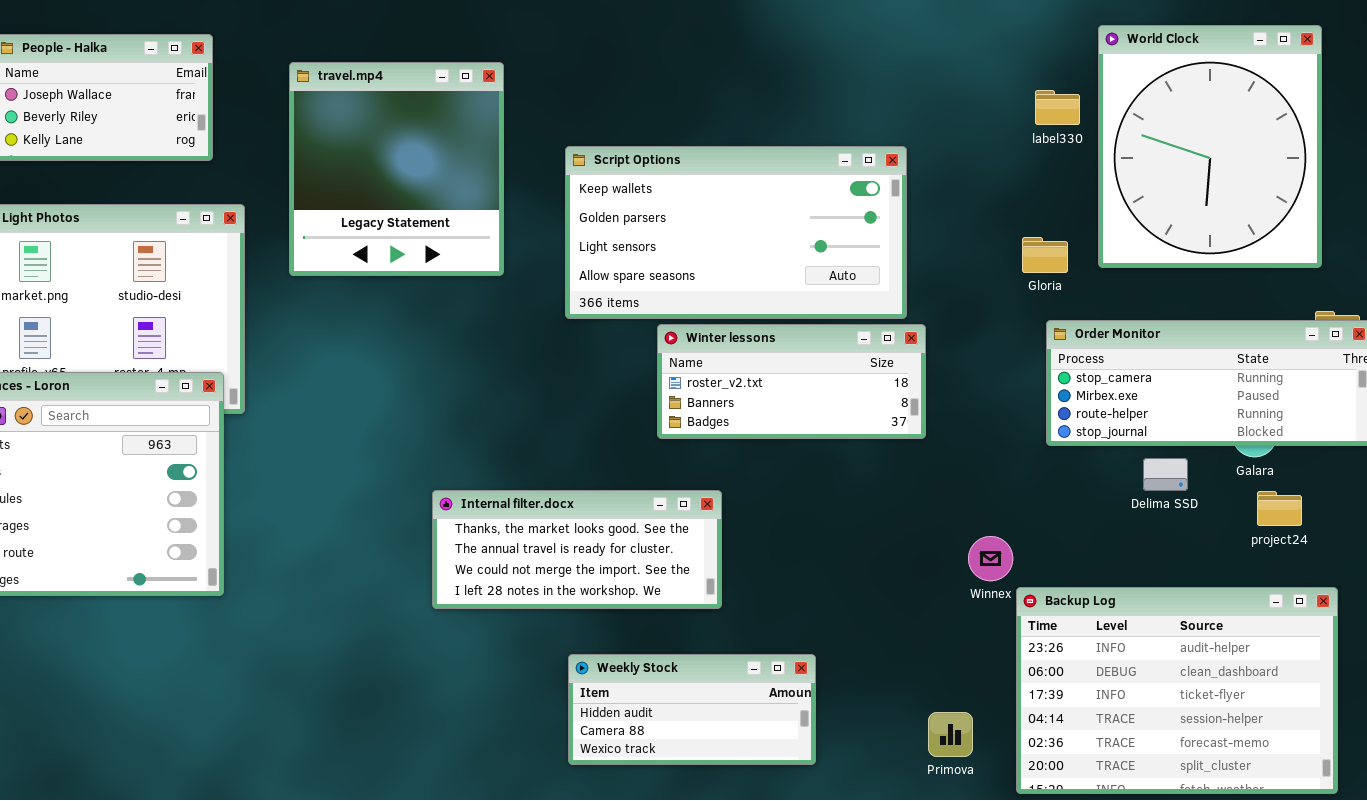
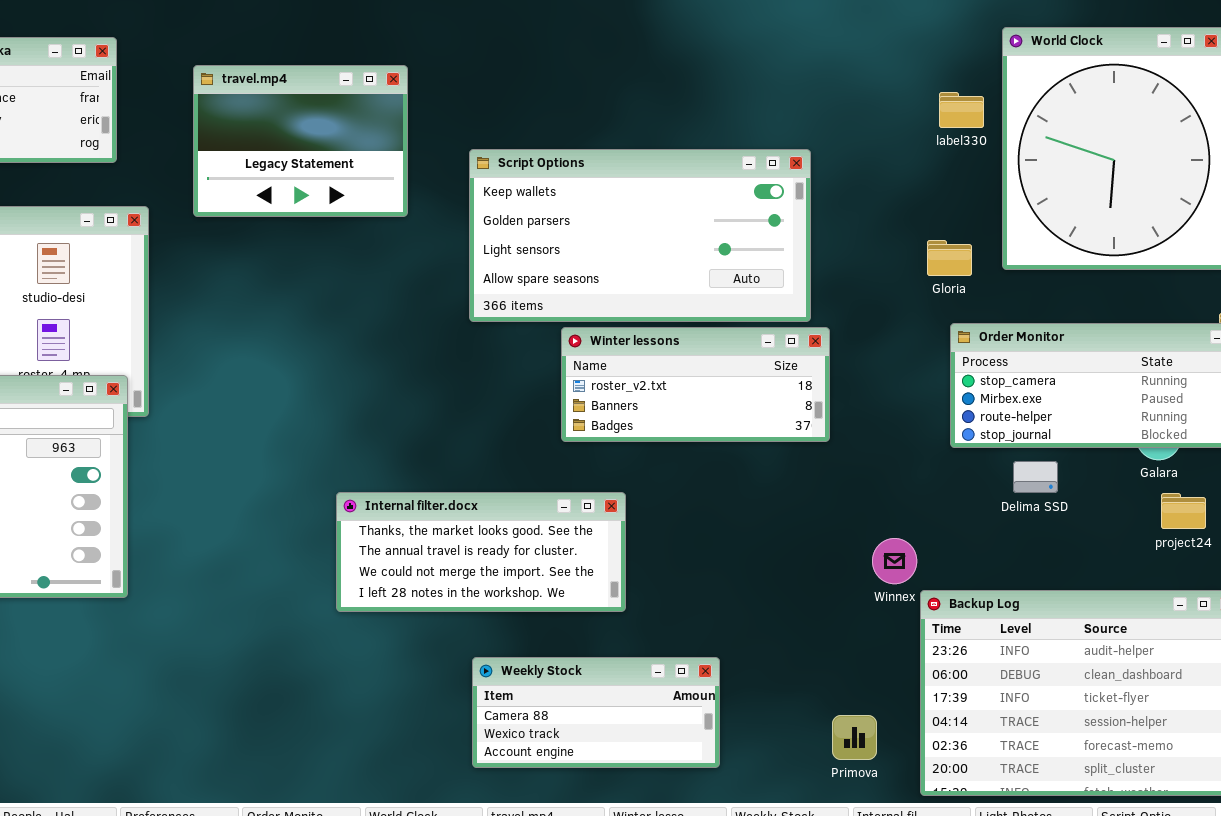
travel.mp4: [289,62,504,276] -> [193,65,408,217], resized
Delima SSD: [1143,458,1188,491] -> [1013,461,1058,493], moved
Weekly Stock: [568,654,816,765] -> [472,657,720,768], scrolled down 1 row

